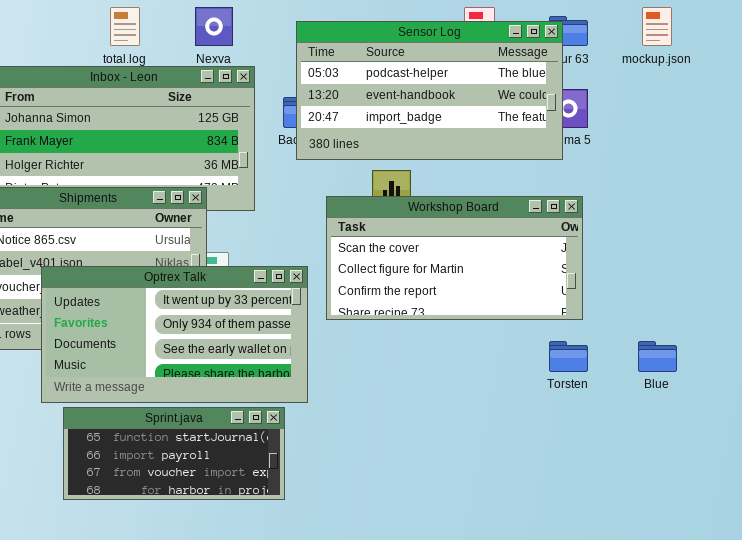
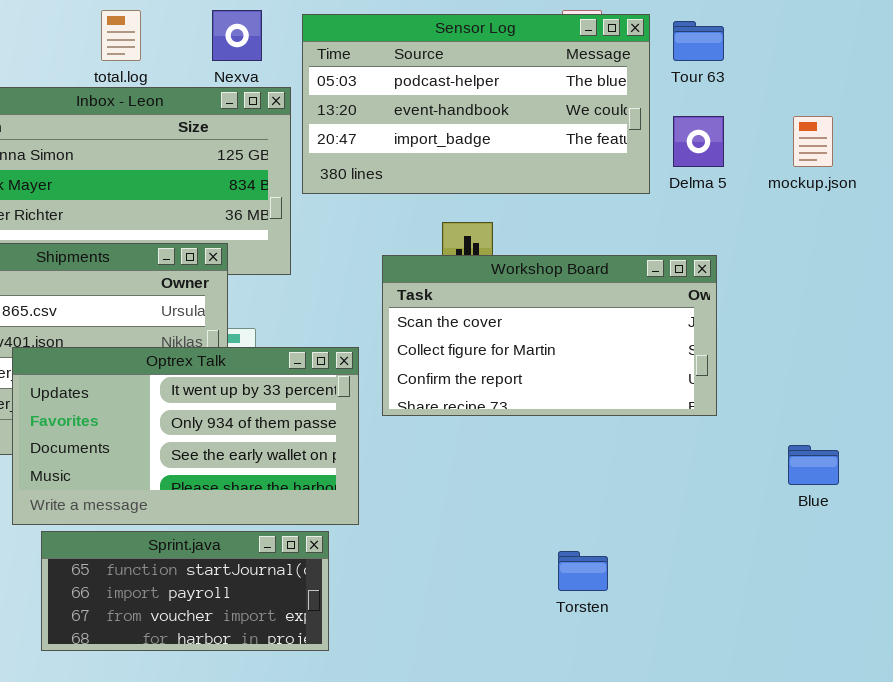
mockup.json: [642,7,672,46] -> [793,116,833,167], moved
Sensor Log: [296,21,563,160] -> [302,14,650,194], moved
Torsten: [549,341,588,372] -> [558,551,608,591], moved

